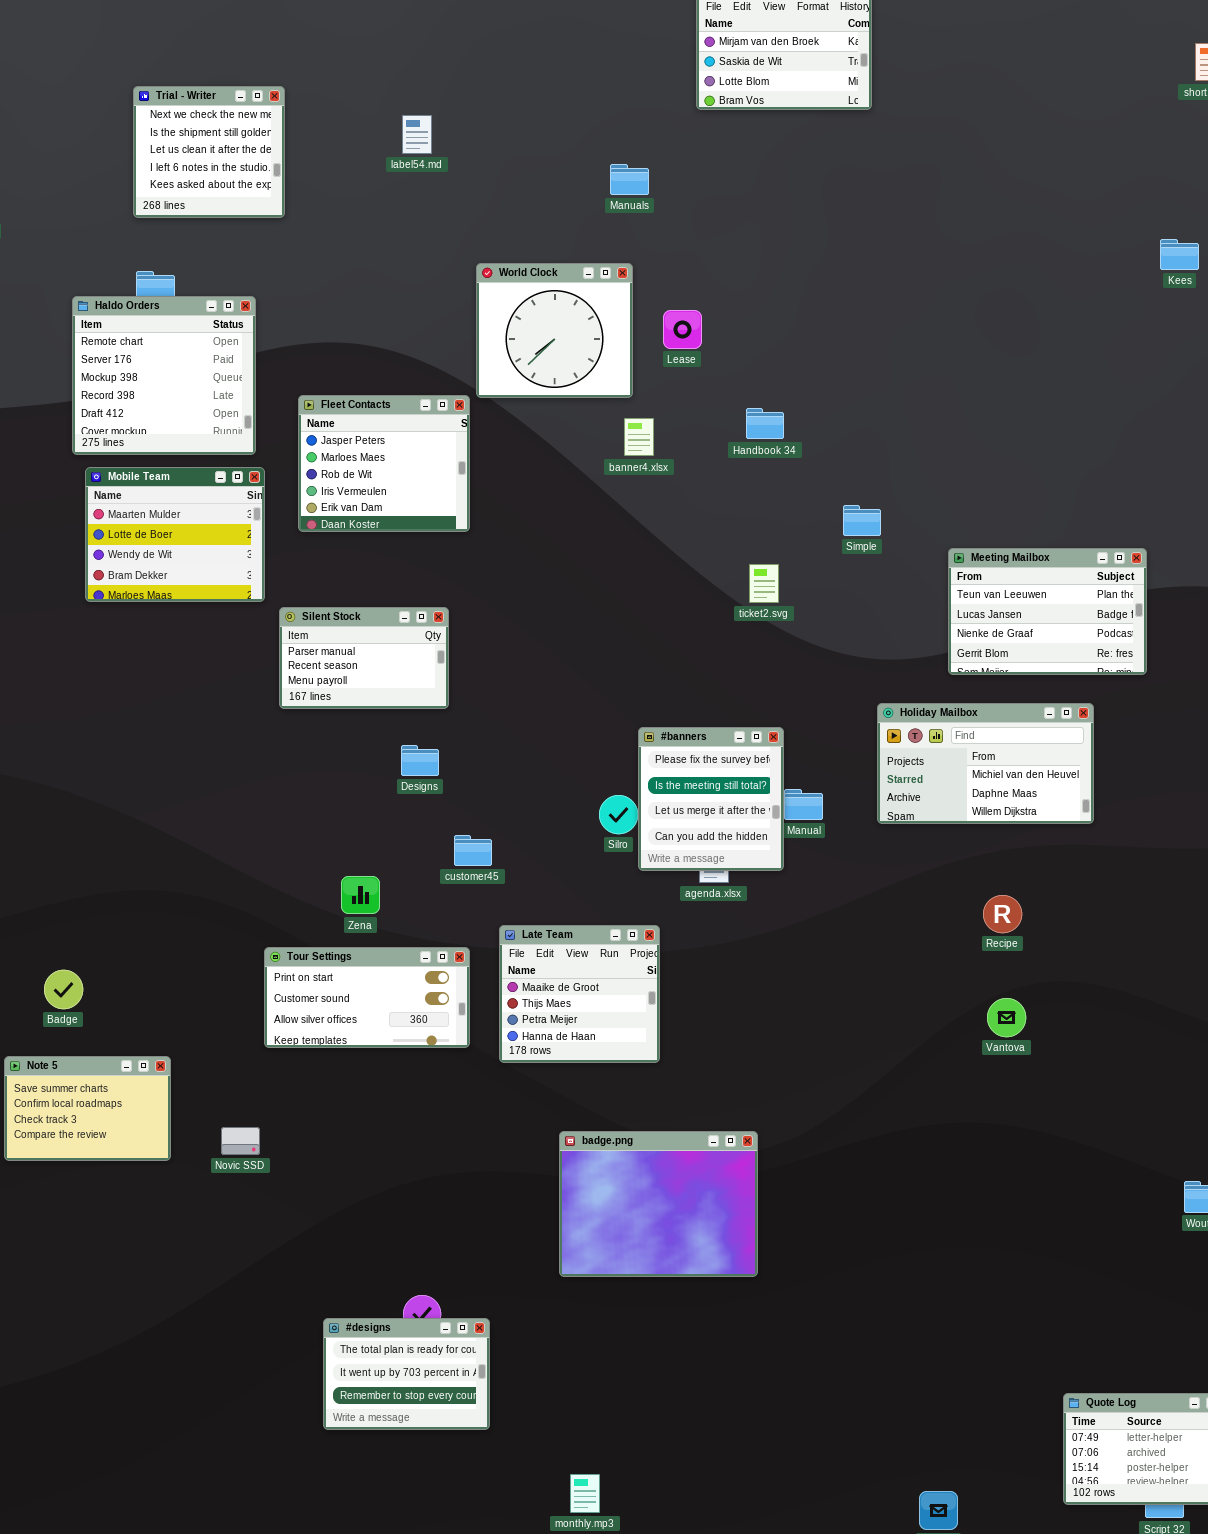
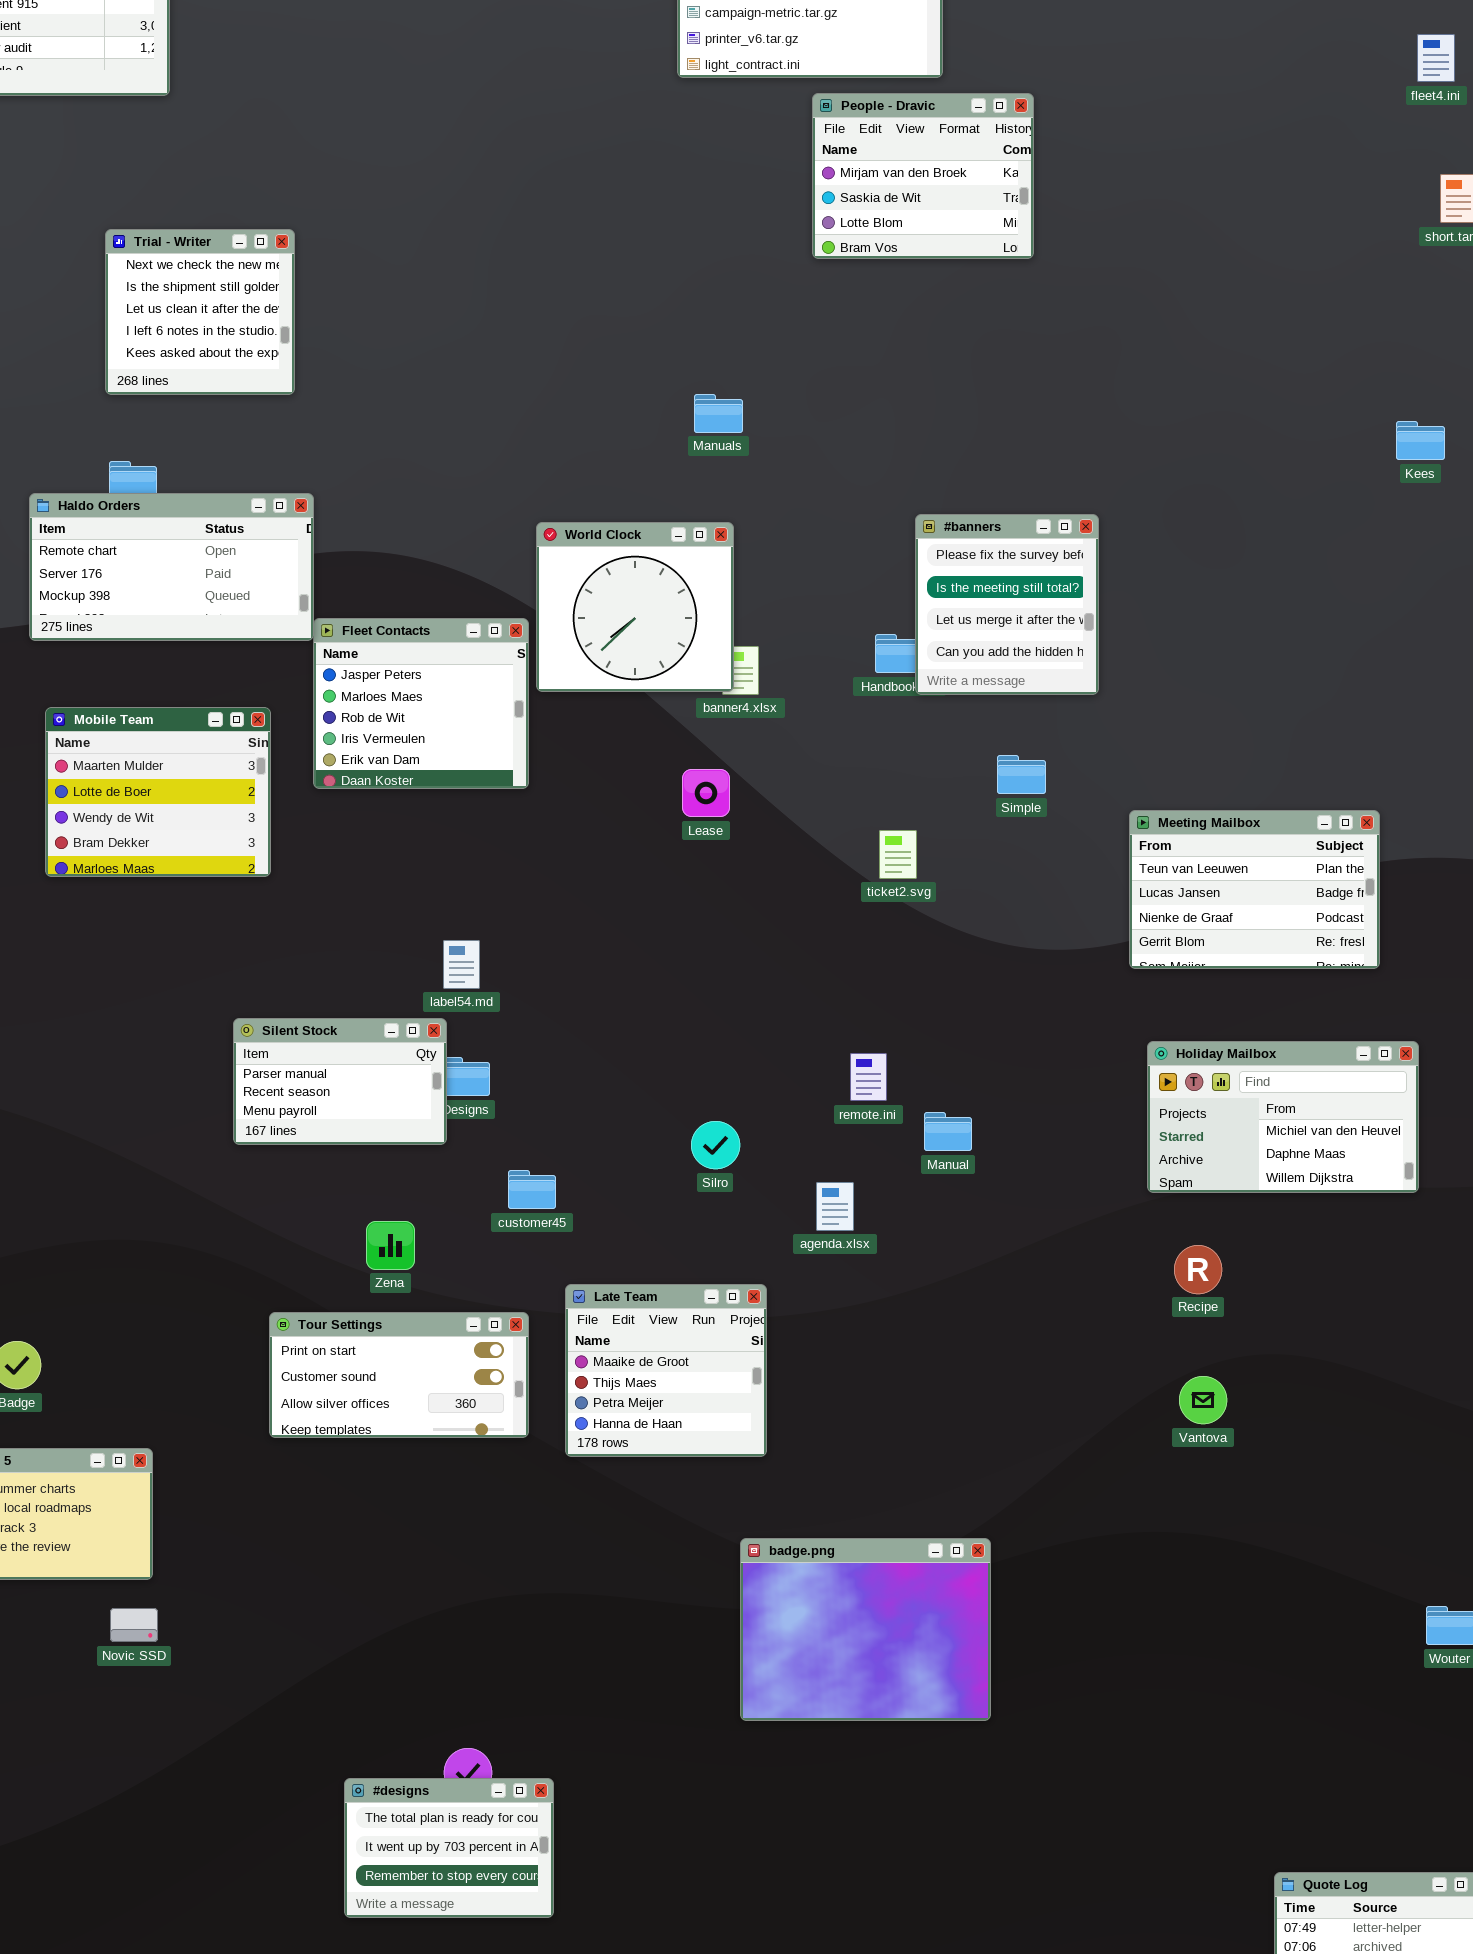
label54.md: [402,115,432,154] -> [443,940,480,989], moved
Manuals: [610,164,649,195] -> [694,394,743,433], moved
World Clock: [476,263,633,398] -> [536,522,734,692], moved
Haldo Orders: [72,296,256,455] -> [29,493,314,641], resized
Lease: [663,310,702,349] -> [682,769,730,817], moved
Silent Stock: [279,607,449,709] -> [233,1018,447,1145], moved
Holiday Mailbox: [877,703,1094,824] -> [1147,1041,1419,1193], moved
#banners: [638,727,784,871] -> [915,514,1099,695], moved
Novic SSD: [221,1127,260,1155] -> [110,1608,158,1642], moved
badge.png: [559,1131,758,1277] -> [740,1538,991,1721], moved

